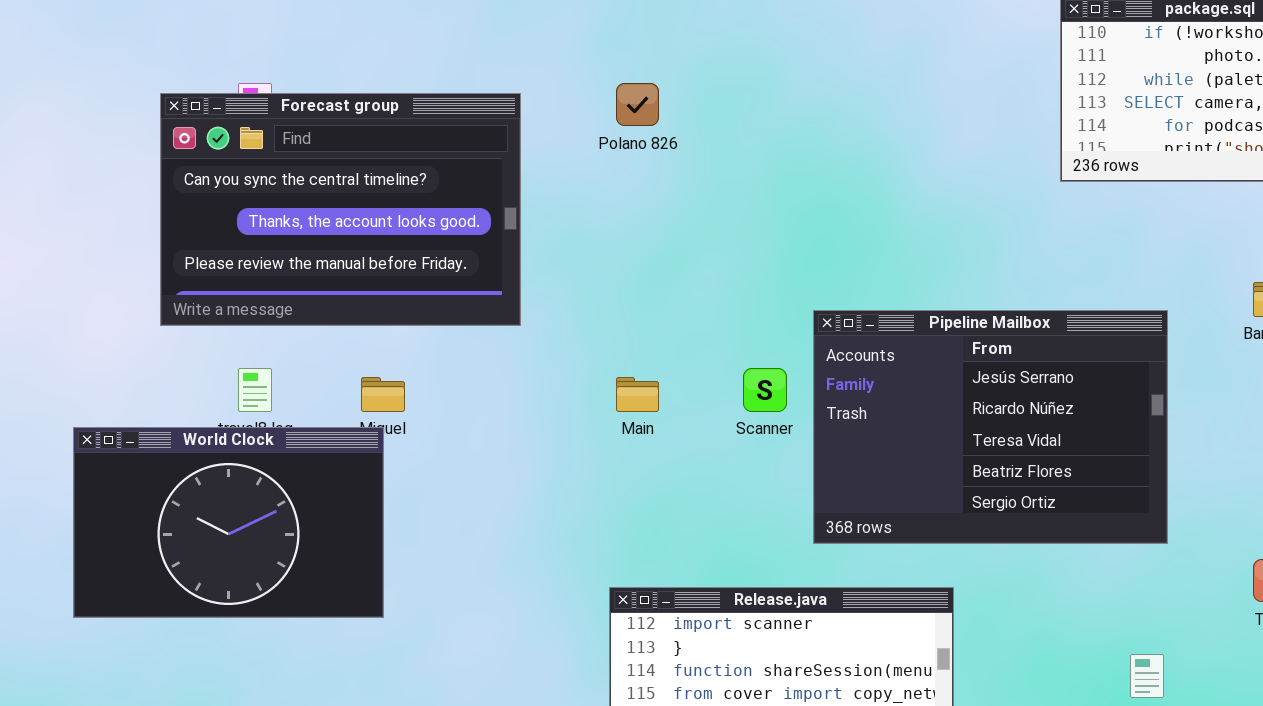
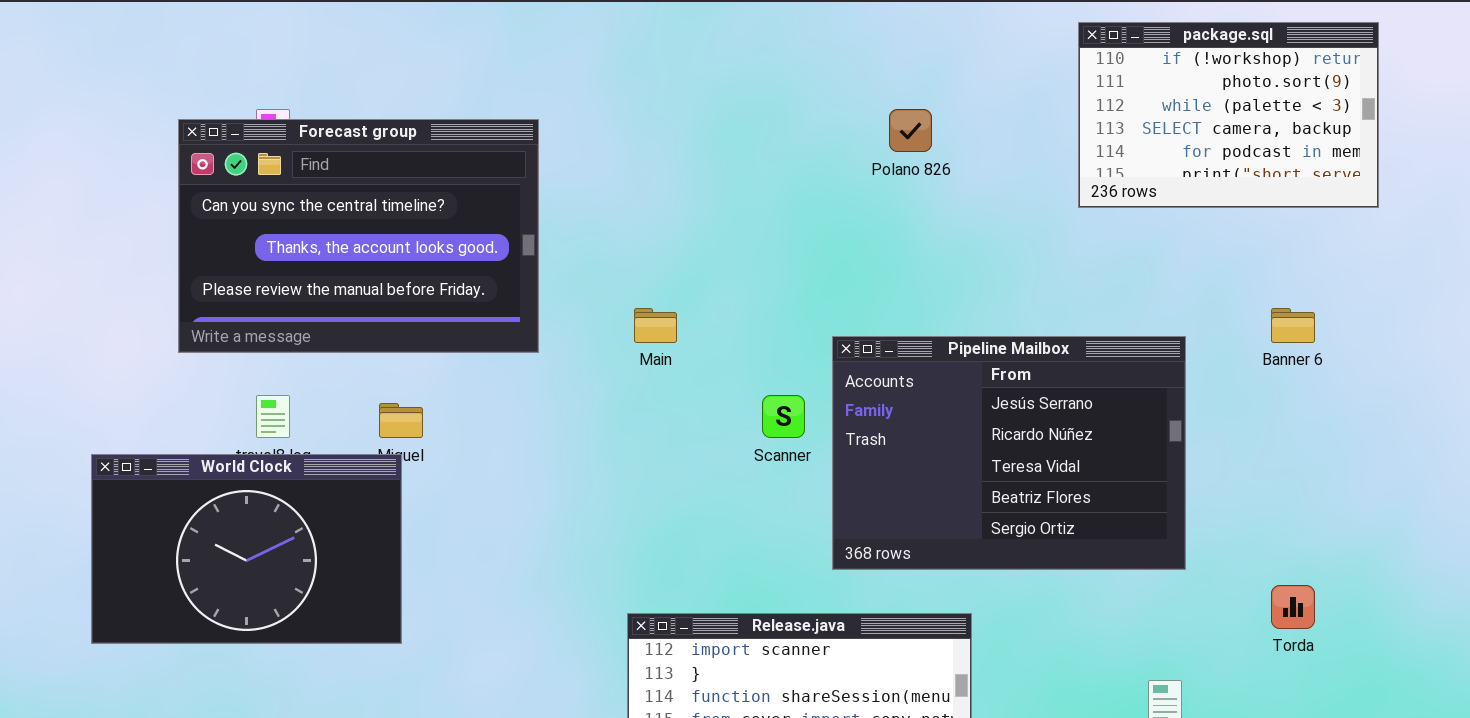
Polano 826: [616,83,659,126] -> [889,109,932,152], moved
Main: [616,377,659,412] -> [634,308,677,343], moved

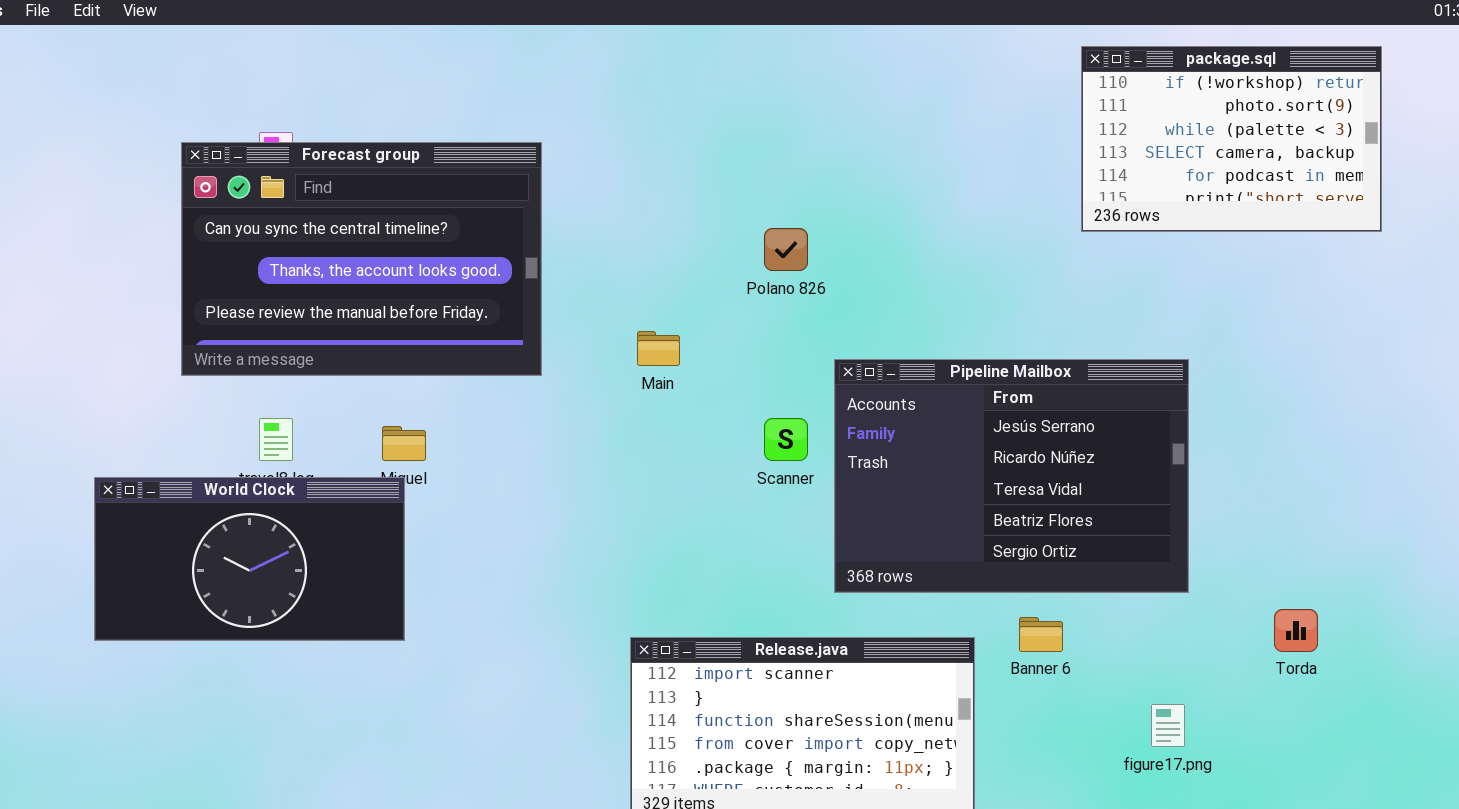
Polano 826: [889,109,932,152] -> [764,228,808,271], moved
Banner 6: [1271,308,1315,343] -> [1019,617,1063,652], moved
World Clock: [91,454,402,644] -> [94,477,405,641], resized

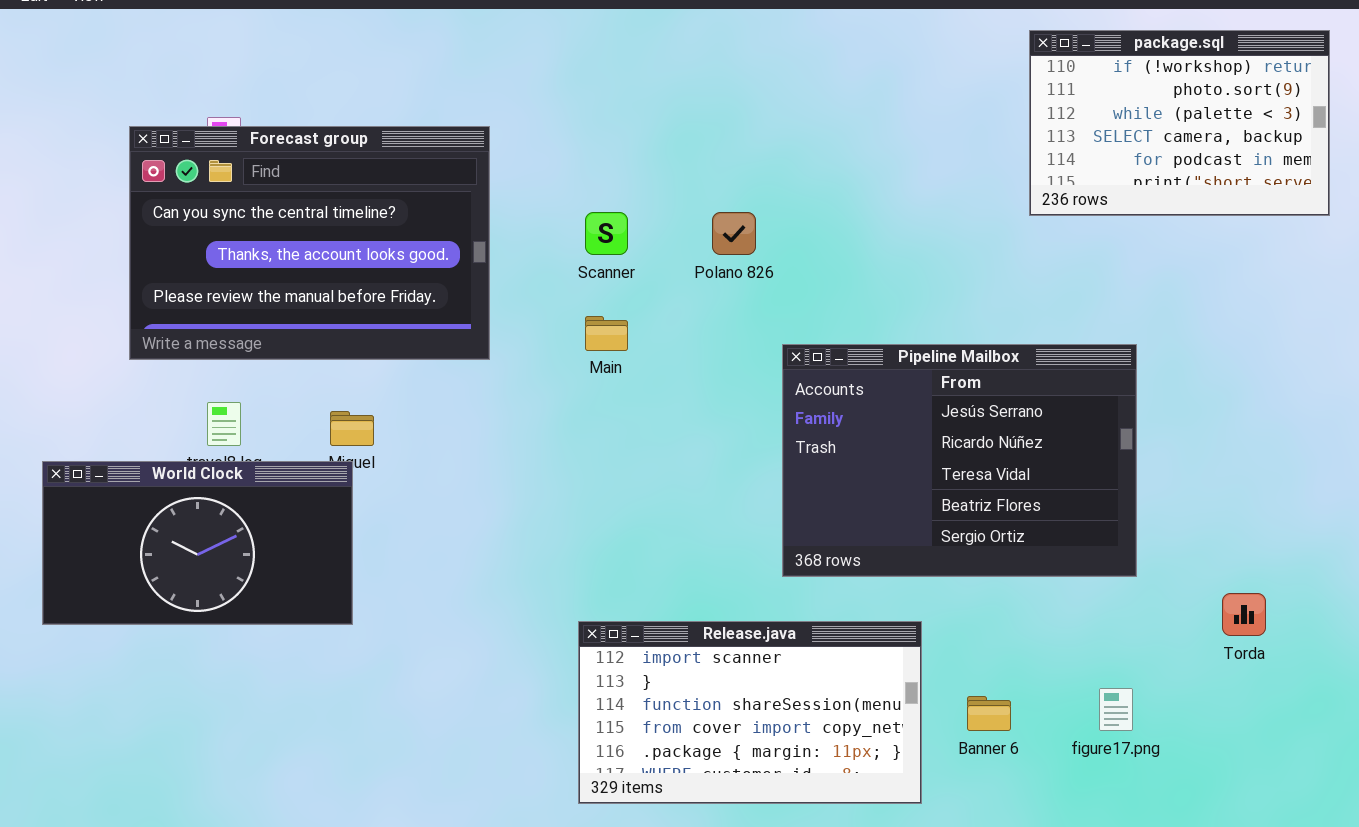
Scanner: [764,418,808,461] -> [585,212,628,255], moved
Banner 6: [1019,617,1063,652] -> [967,696,1011,731], moved

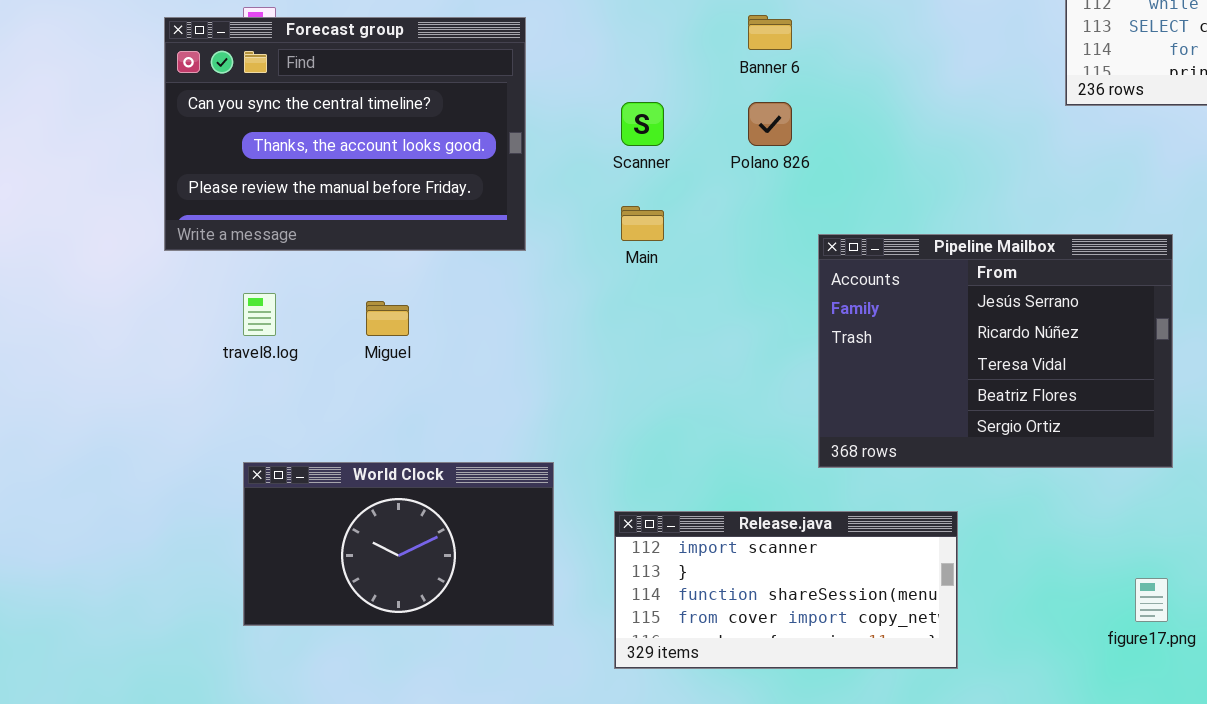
World Clock: [42,461,353,625] -> [243,462,554,626], moved
Release.java: [578,621,922,804] -> [614,511,958,669], resized
Banner 6: [967,696,1011,731] -> [748,15,792,50], moved

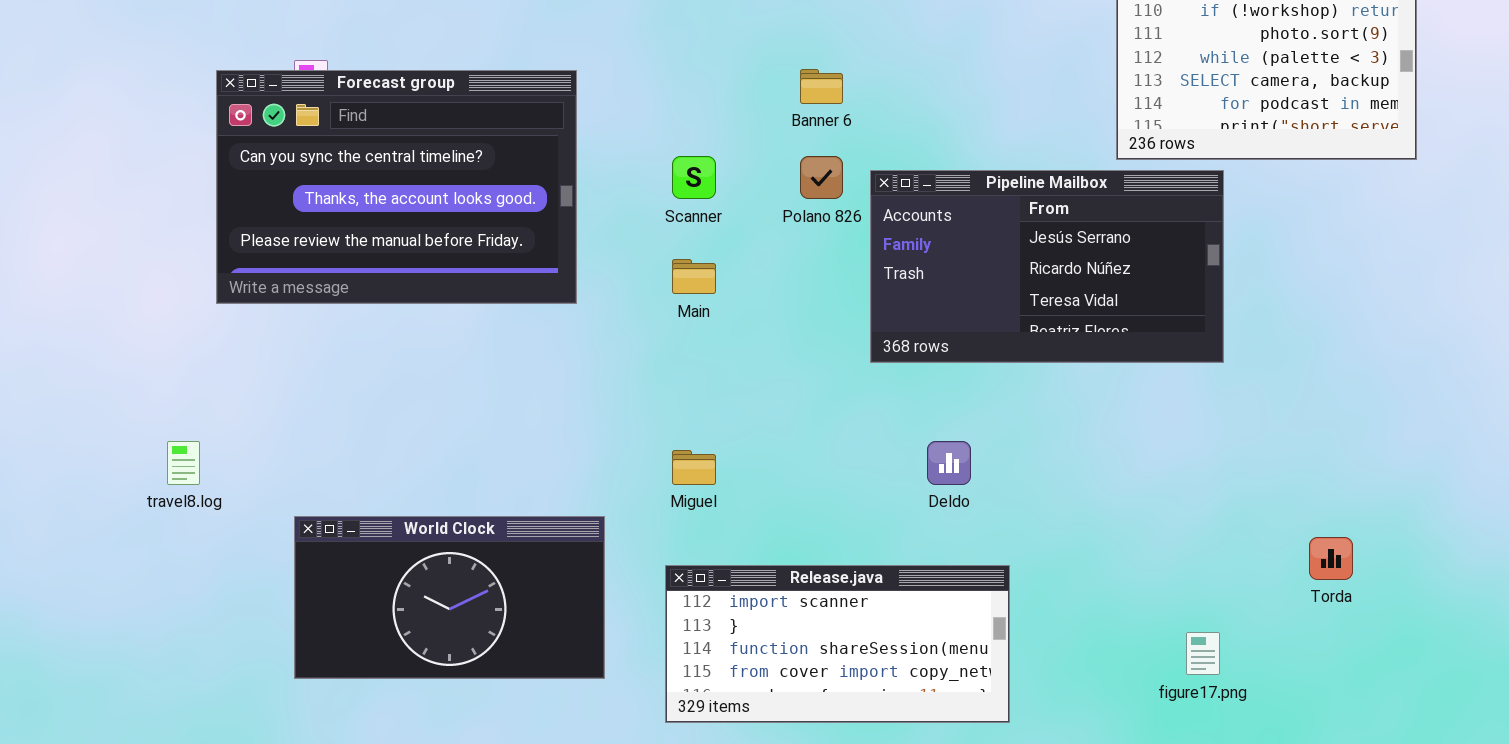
Pipeline Mailbox: [818,234,1173,468] -> [870,170,1224,363], moved, resized
travel8.log: [243,293,276,336] -> [167,441,200,485], moved
Miguel: [366,301,409,336] -> [672,450,716,485], moved

